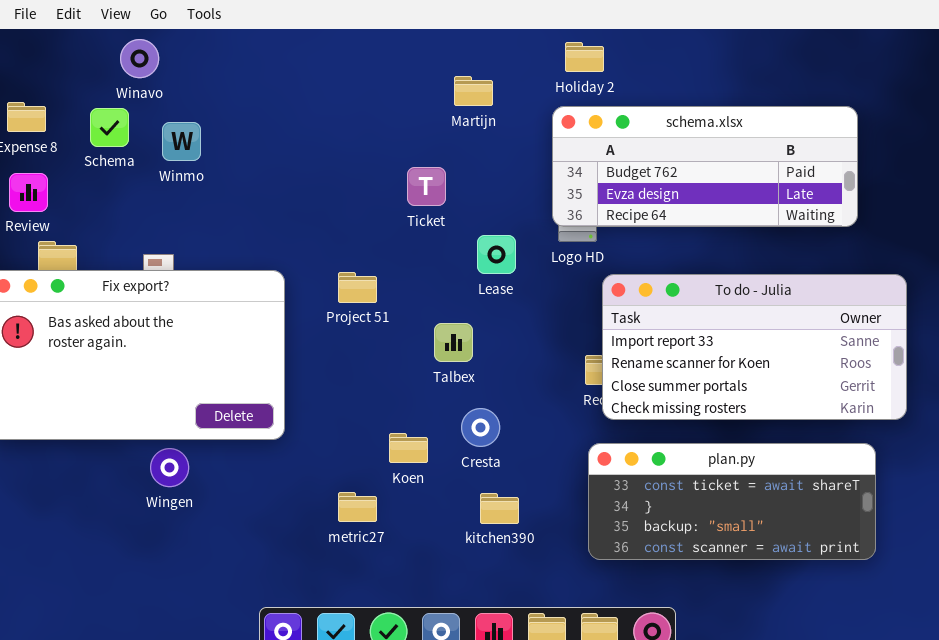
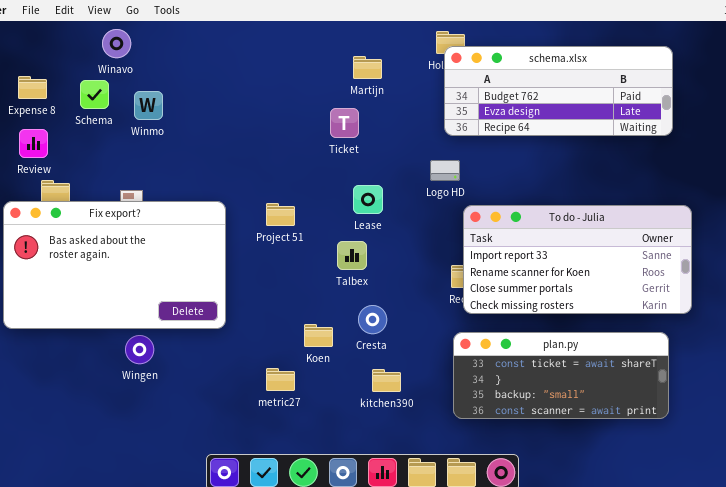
schema.xlsx: [552,106,858,227] -> [444,46,673,136], moved
Ticket: [407,167,446,206] -> [330,108,359,138], moved
Lease: [477,235,516,274] -> [353,185,383,214], moved

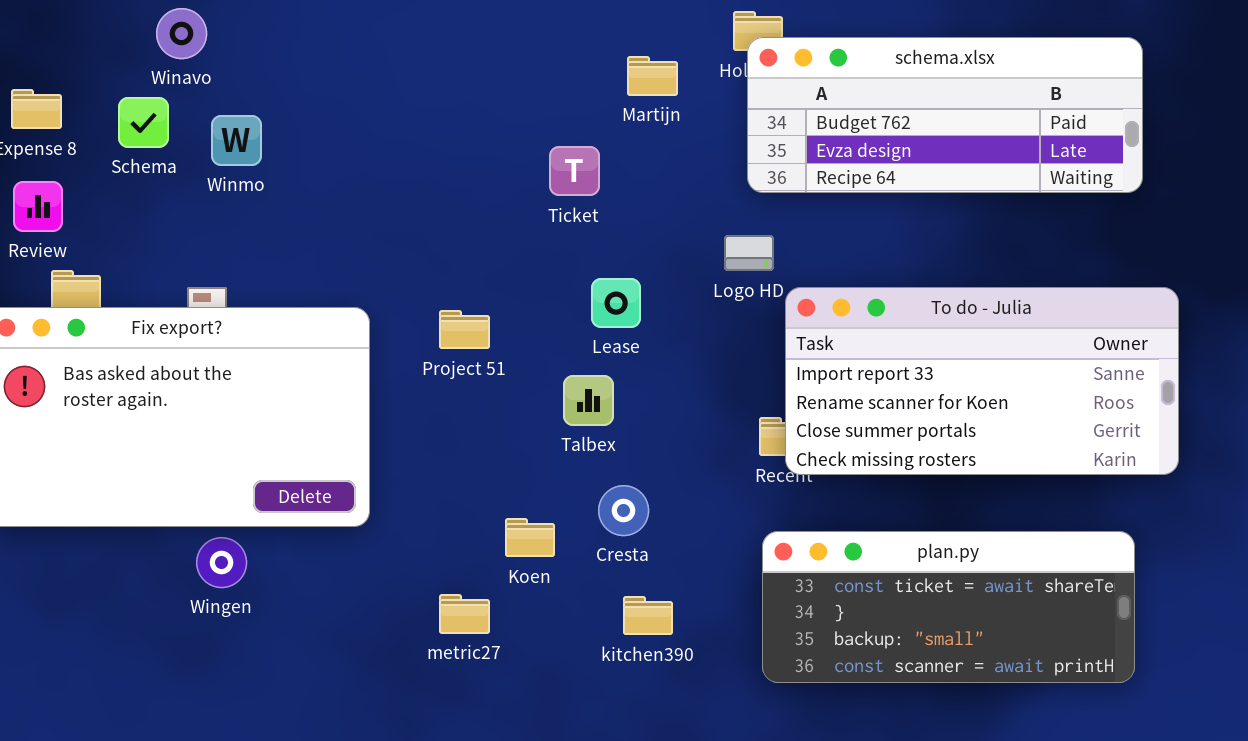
Martijn: [353,56,382,79] -> [627,56,678,96], moved
To do - Julia: [463,205,692,314] -> [785,287,1179,475], moved

